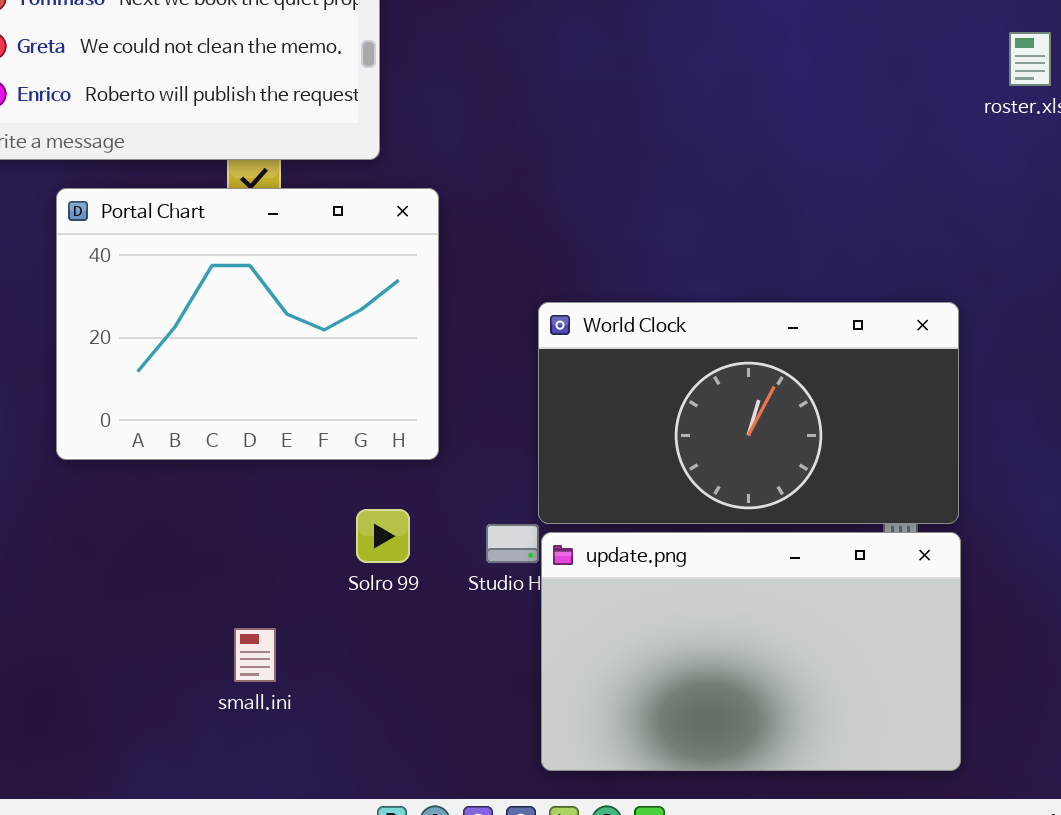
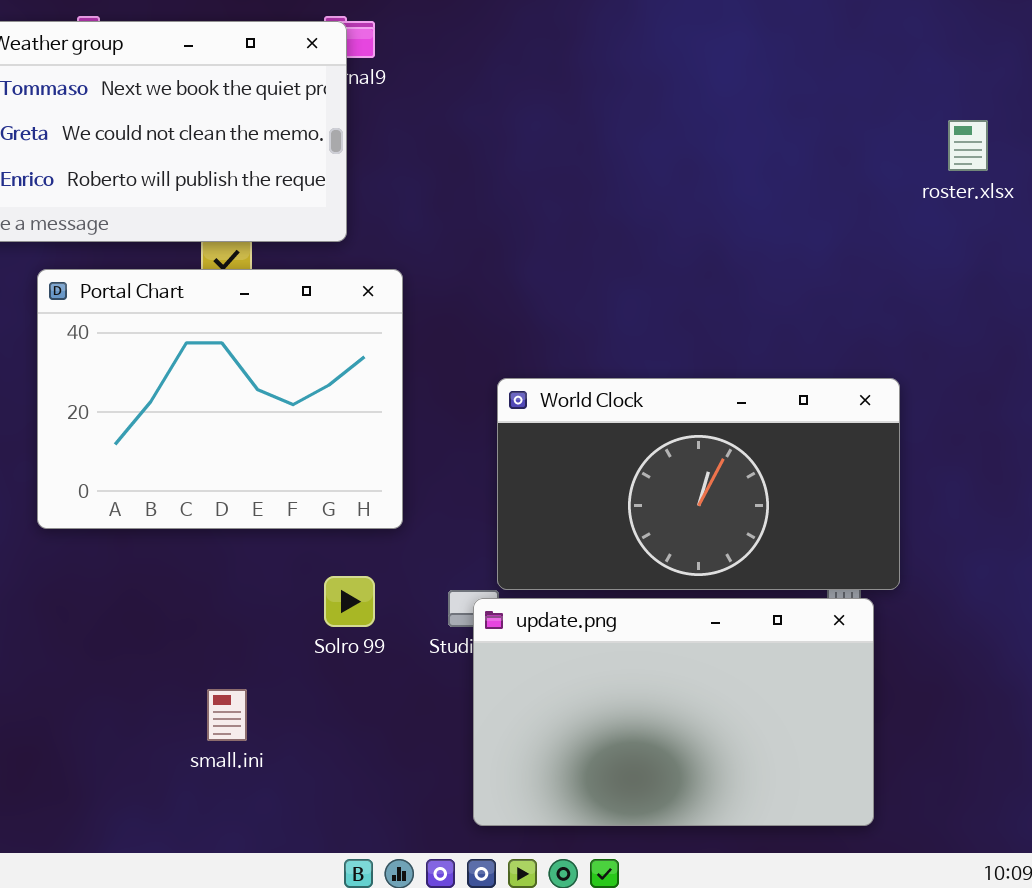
update.png: [541,532,961,771] -> [473,598,874,826], moved

